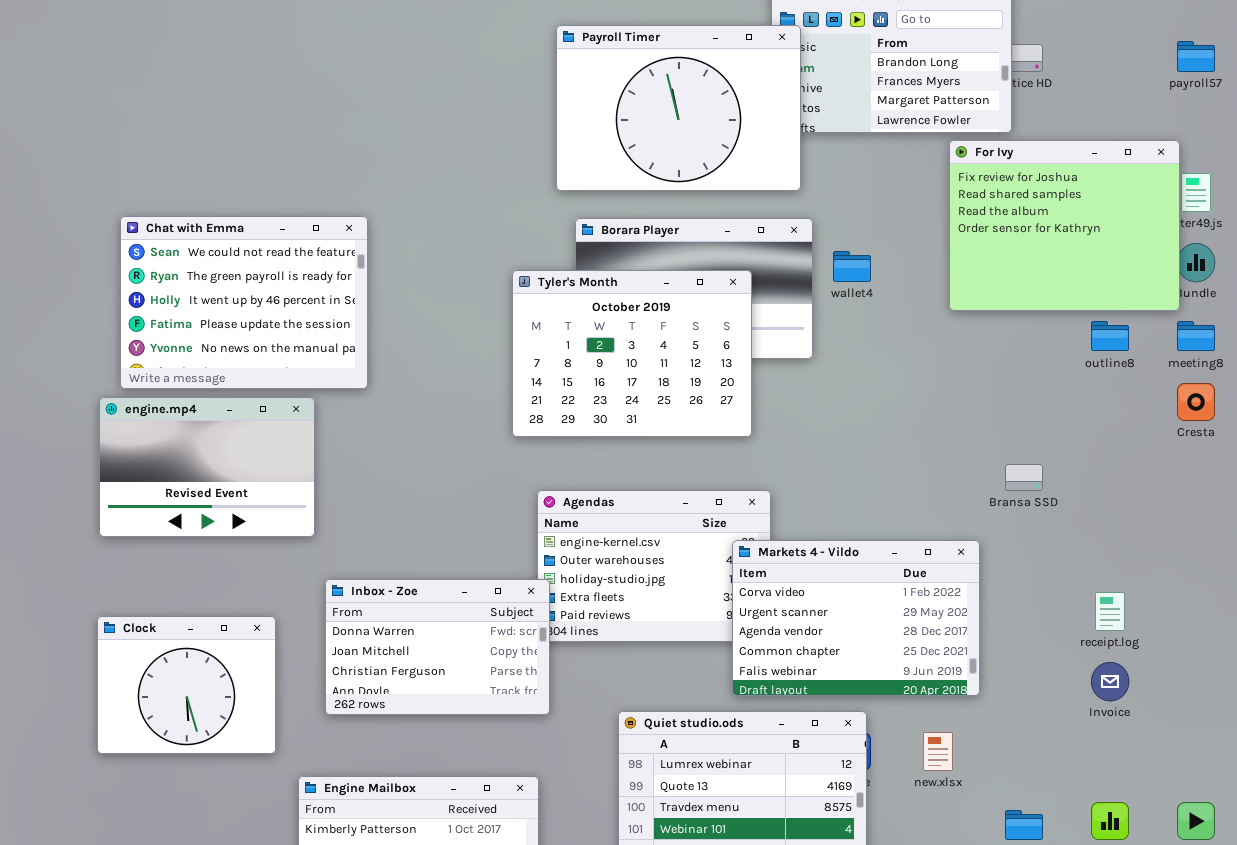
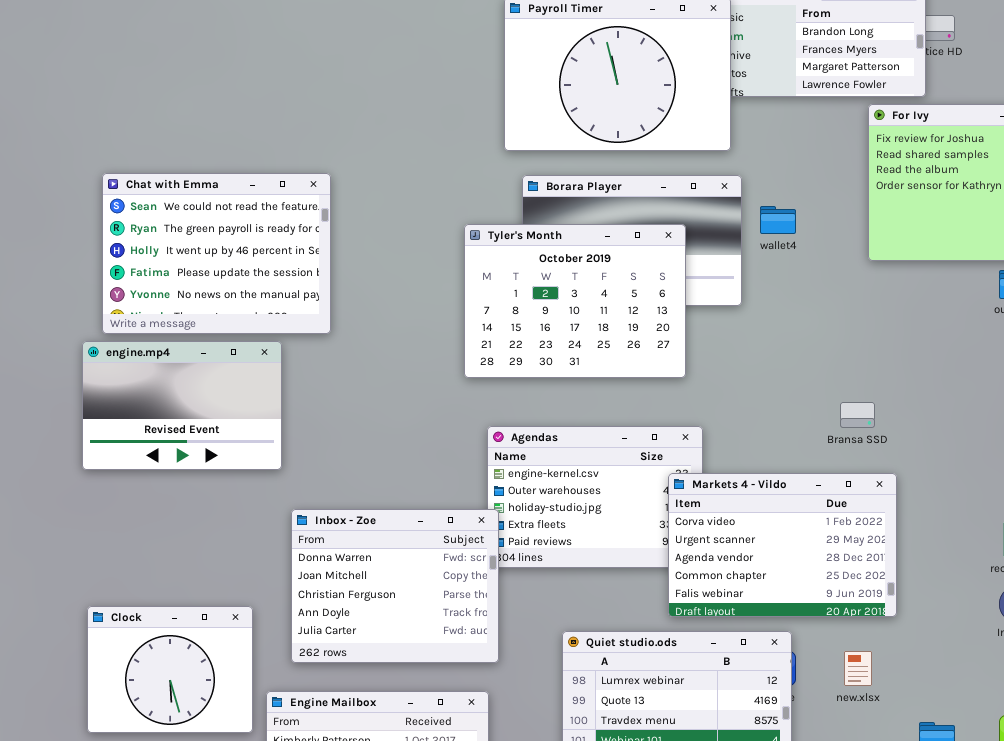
Bransa SSD: [1005,464,1043,491] -> [840,402,875,428], moved
Inbox - Zoe: [325,579,550,715] -> [291,509,499,663], resized
Clock: [97,616,276,754] -> [87,606,253,733], moved

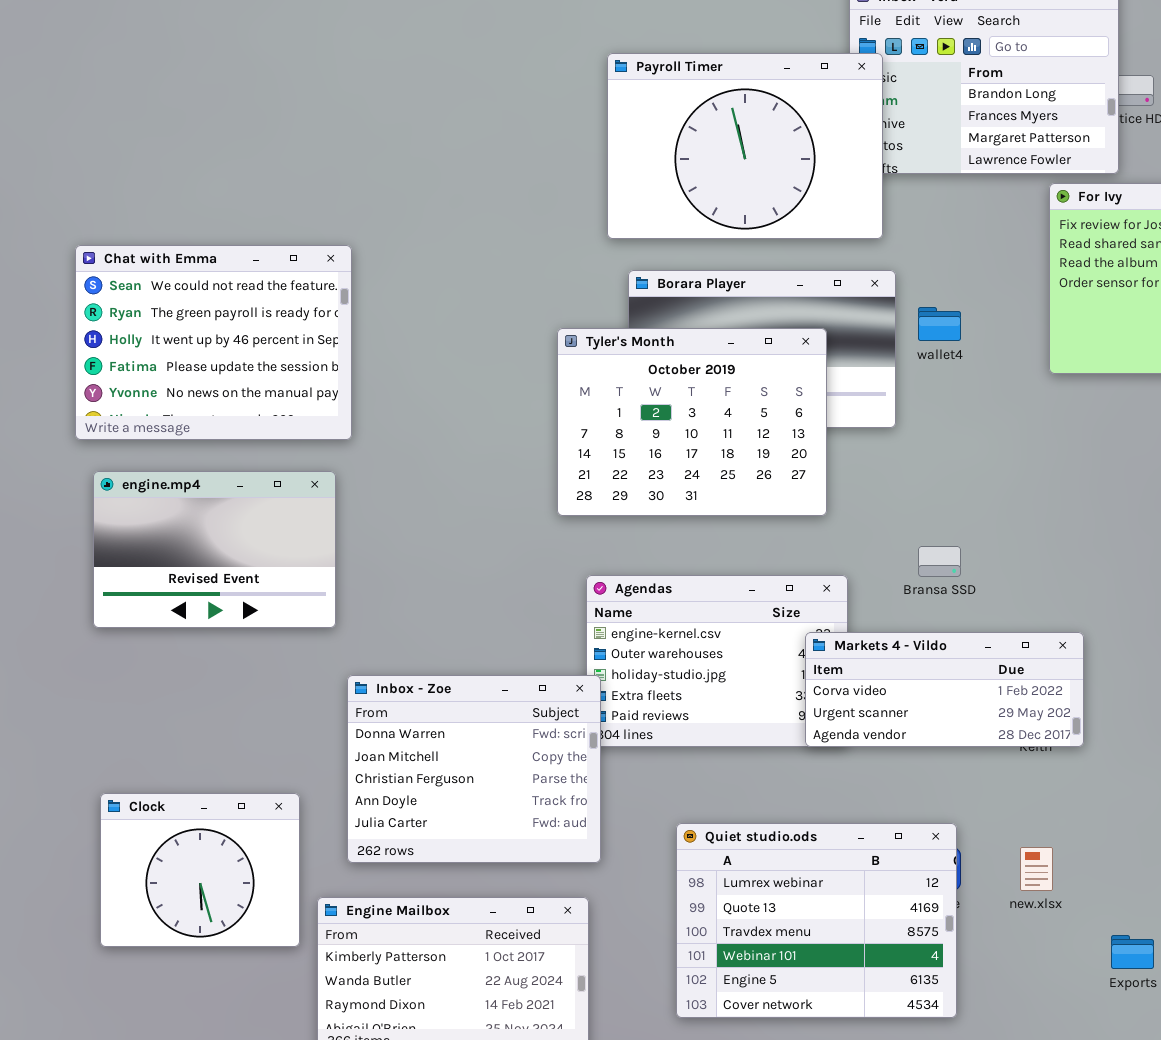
Chat with Emma: [102,173,331,334] -> [75,245,352,440], moved
Bransa SSD: [840,402,875,428] -> [918,546,961,577], moved
Markets 4 - Vildo: [668,473,897,617] -> [805,632,1084,747], resized

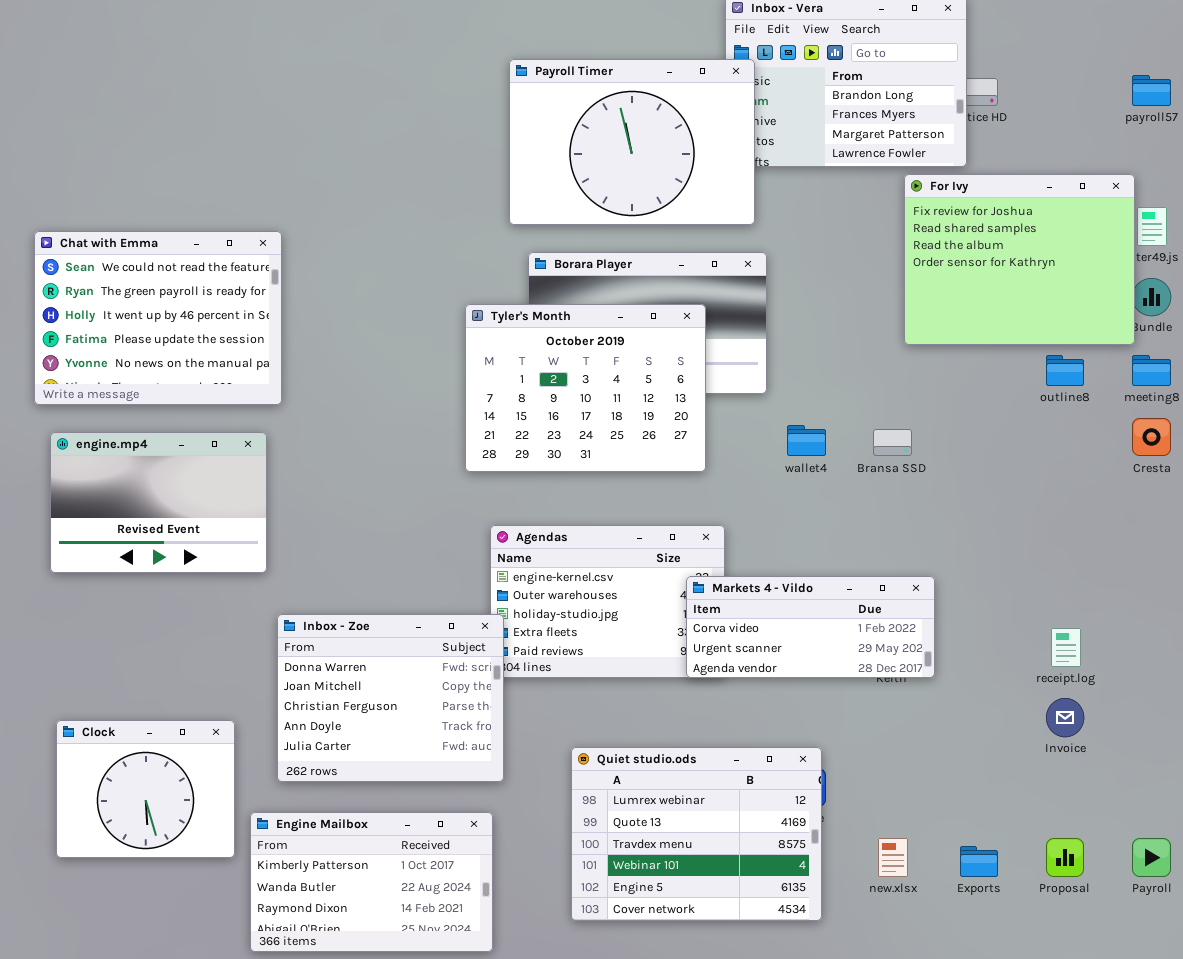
wallet4: [918,307,961,341] -> [787,425,826,456], moved
Bransa SSD: [918,546,961,577] -> [873,429,912,456], moved
new.xlsx: [1020,847,1053,891] -> [878,838,908,877], moved

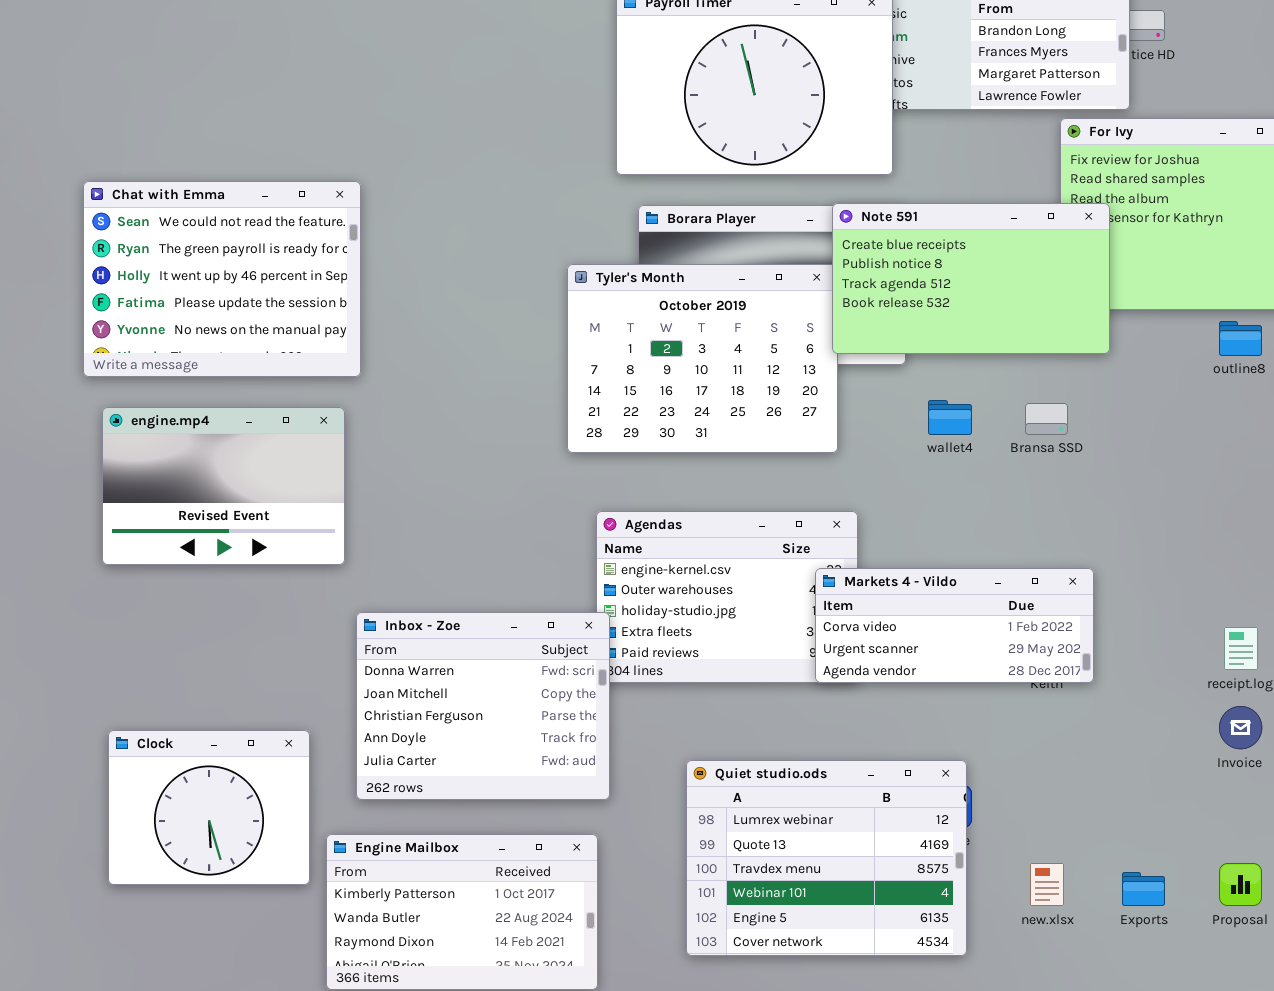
Note 591: none -> [832,203,1110,354], opened

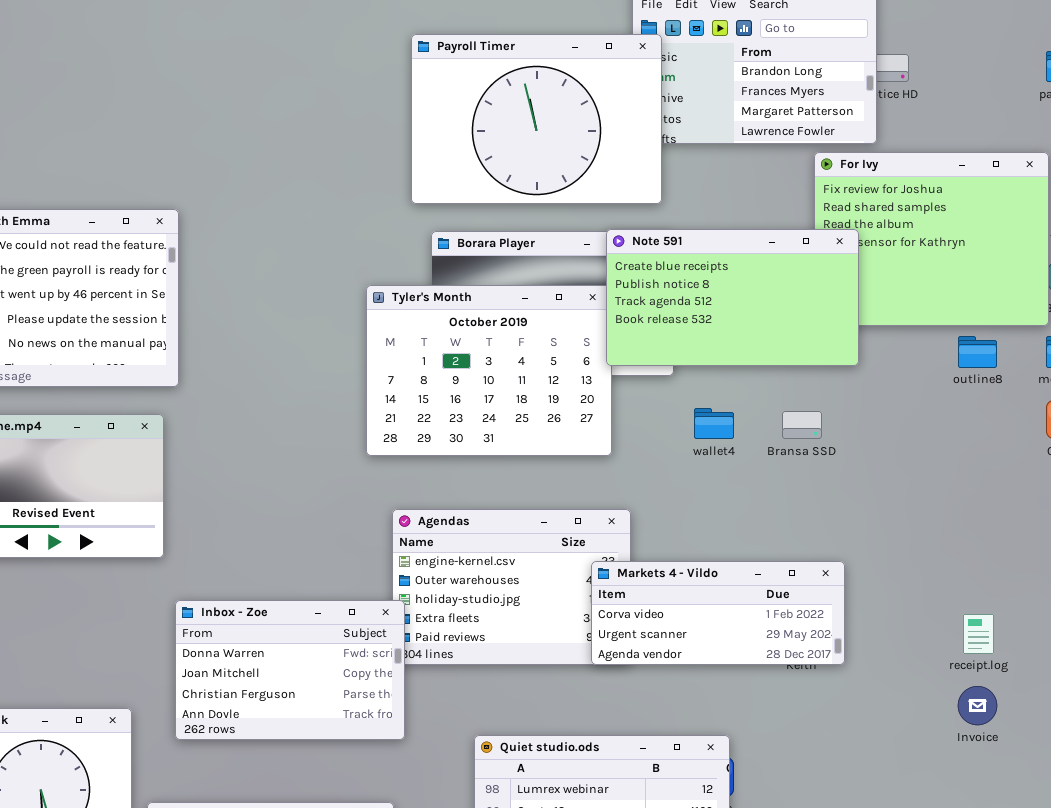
Inbox - Zoe: [356,612,610,800] -> [175,600,405,740], resized

